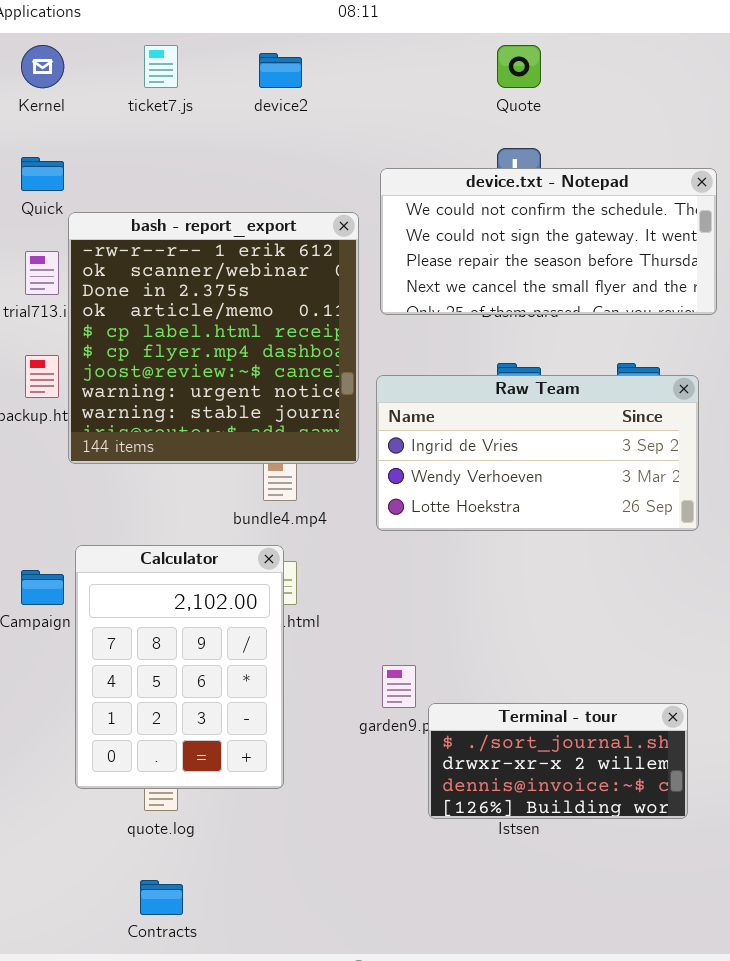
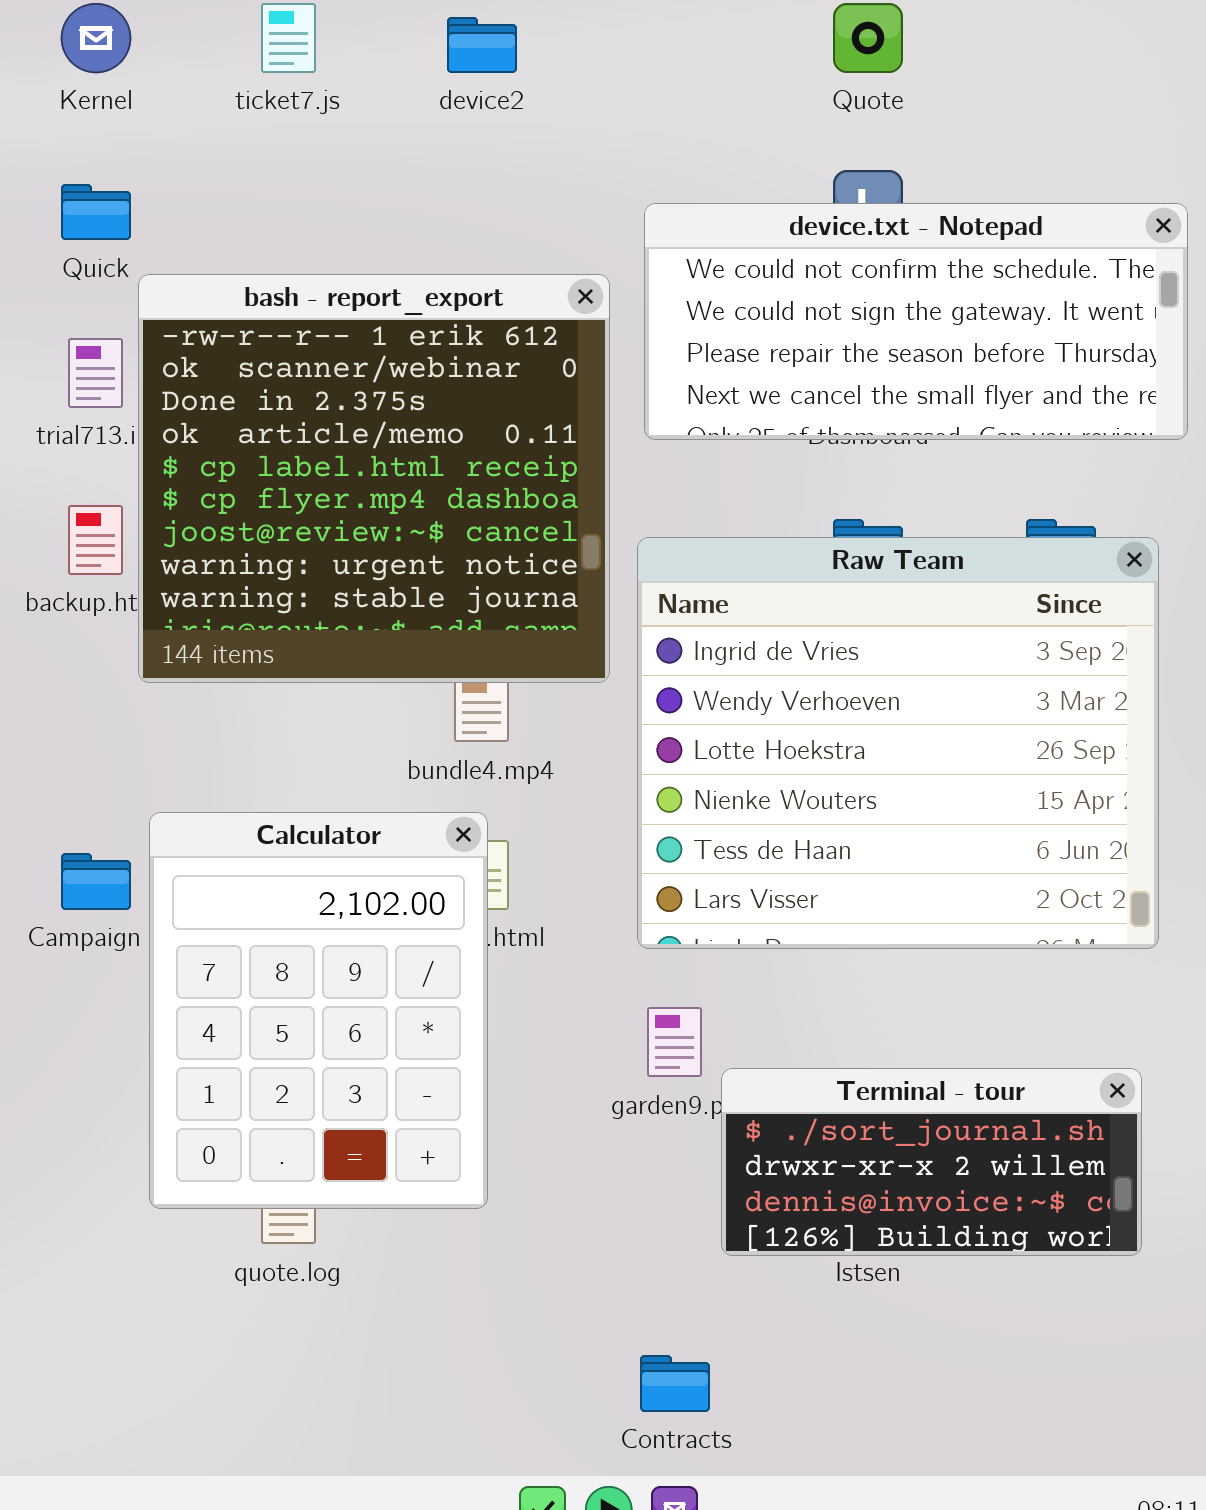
Raw Team: [376,375,699,531] -> [637,537,1159,949], resized
Contracts: [140,880,183,915] -> [640,1355,710,1412], moved

